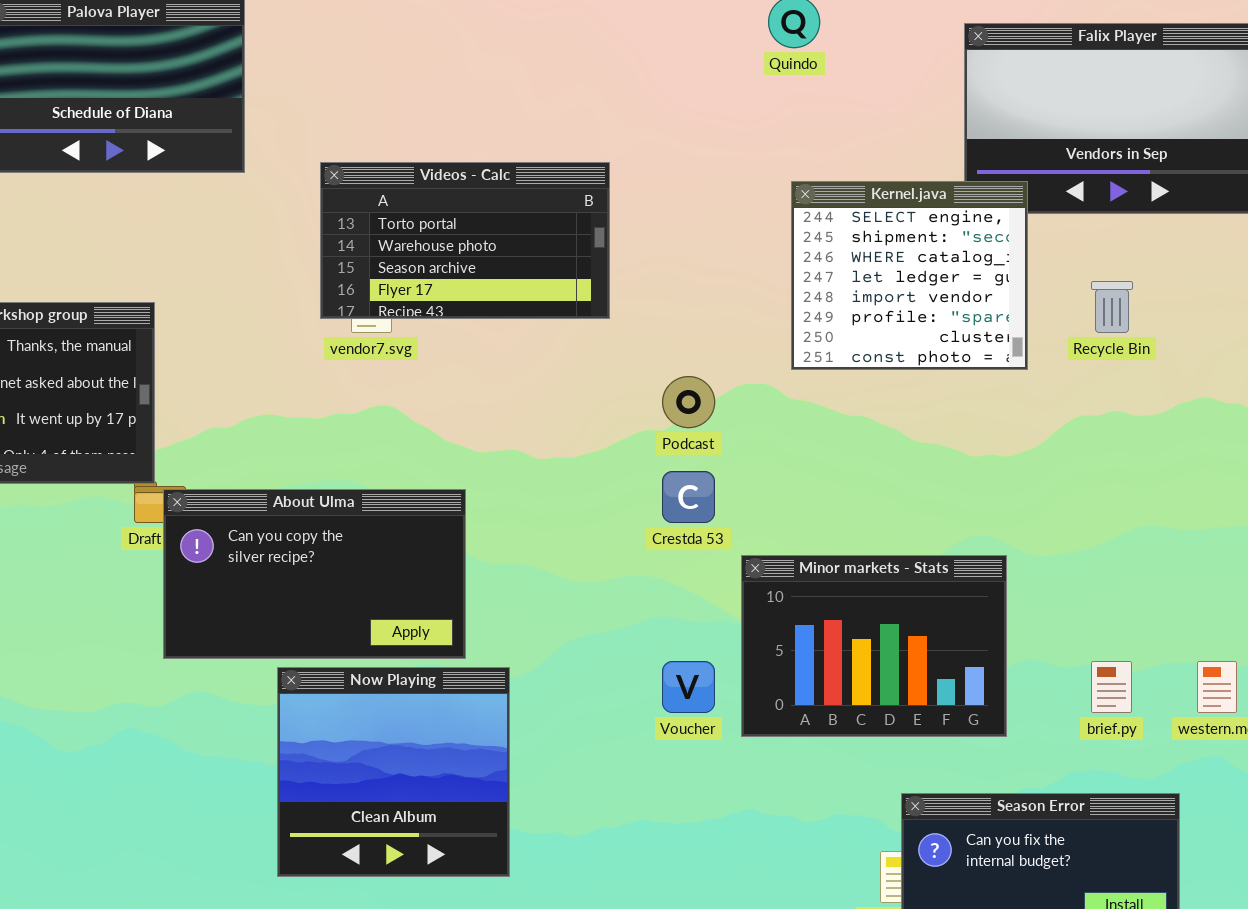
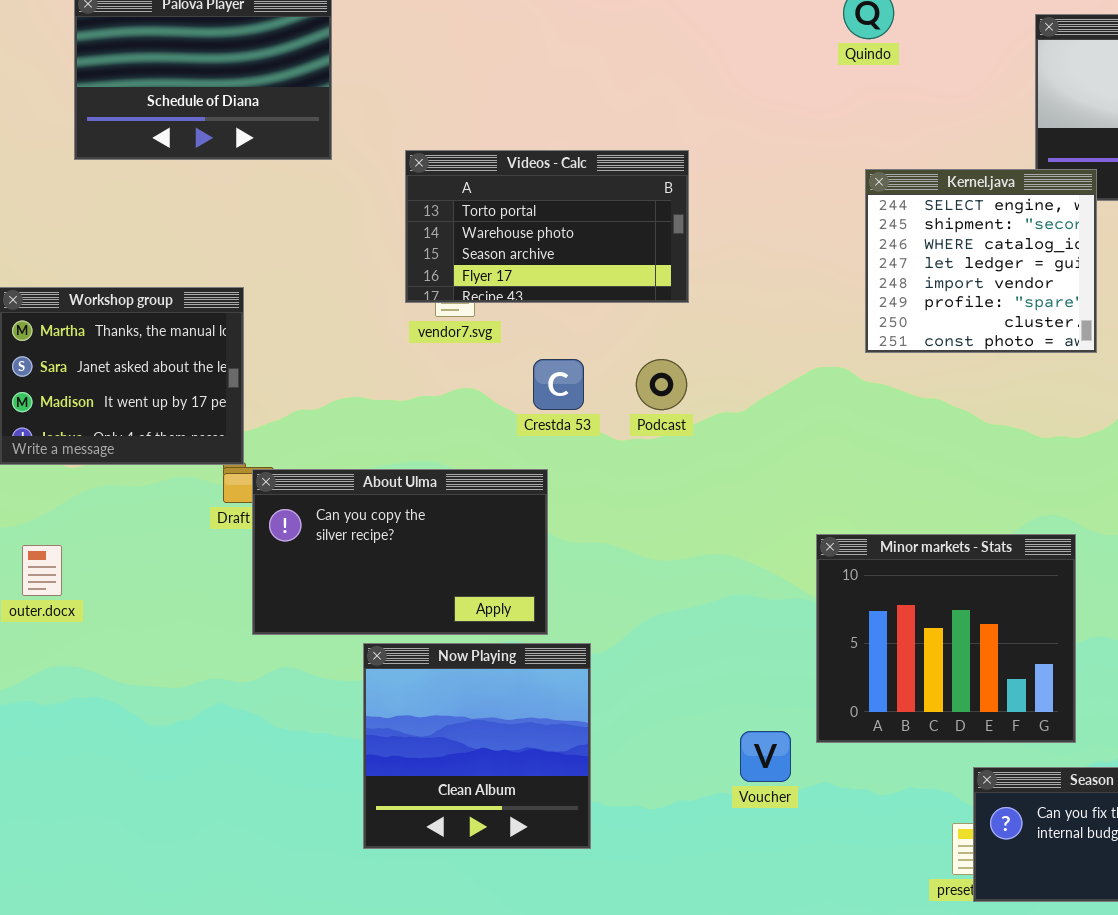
Podcast: [662,376,715,428] -> [636,359,687,410], moved
Crestda 53: [662,471,715,523] -> [533,359,584,410], moved
Minor markets - Stats: [741,555,1007,737] -> [816,534,1076,743], resized
Voucher: [662,661,715,713] -> [740,731,791,782], moved

